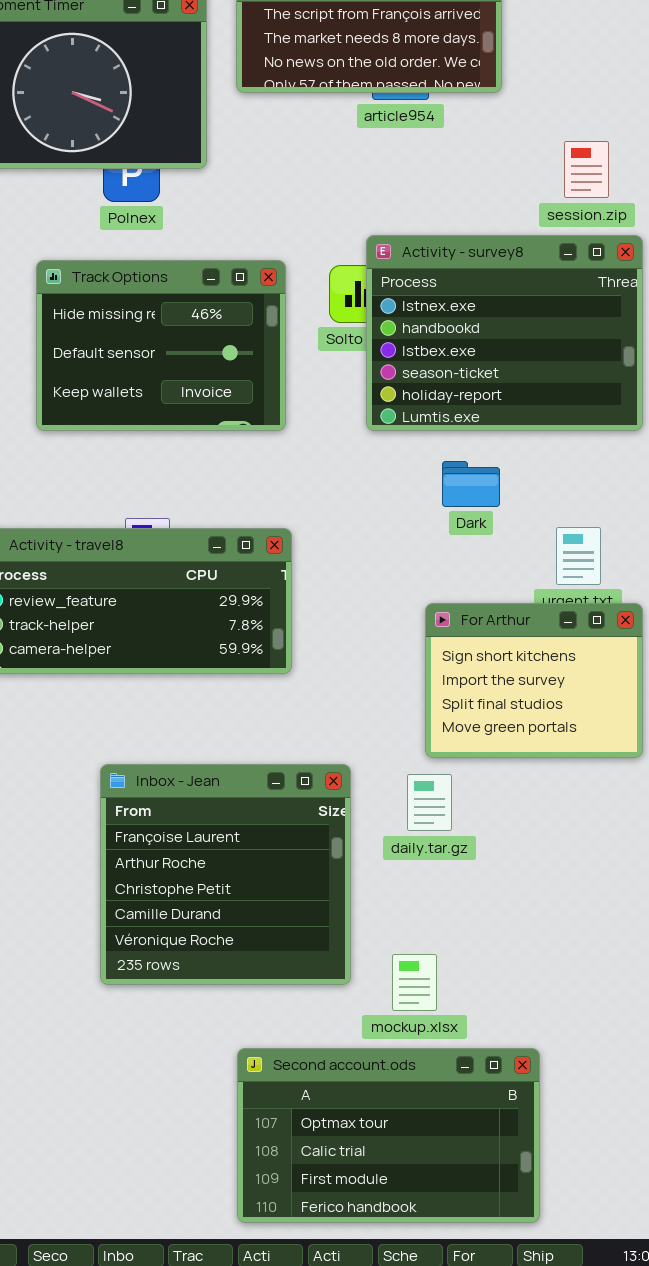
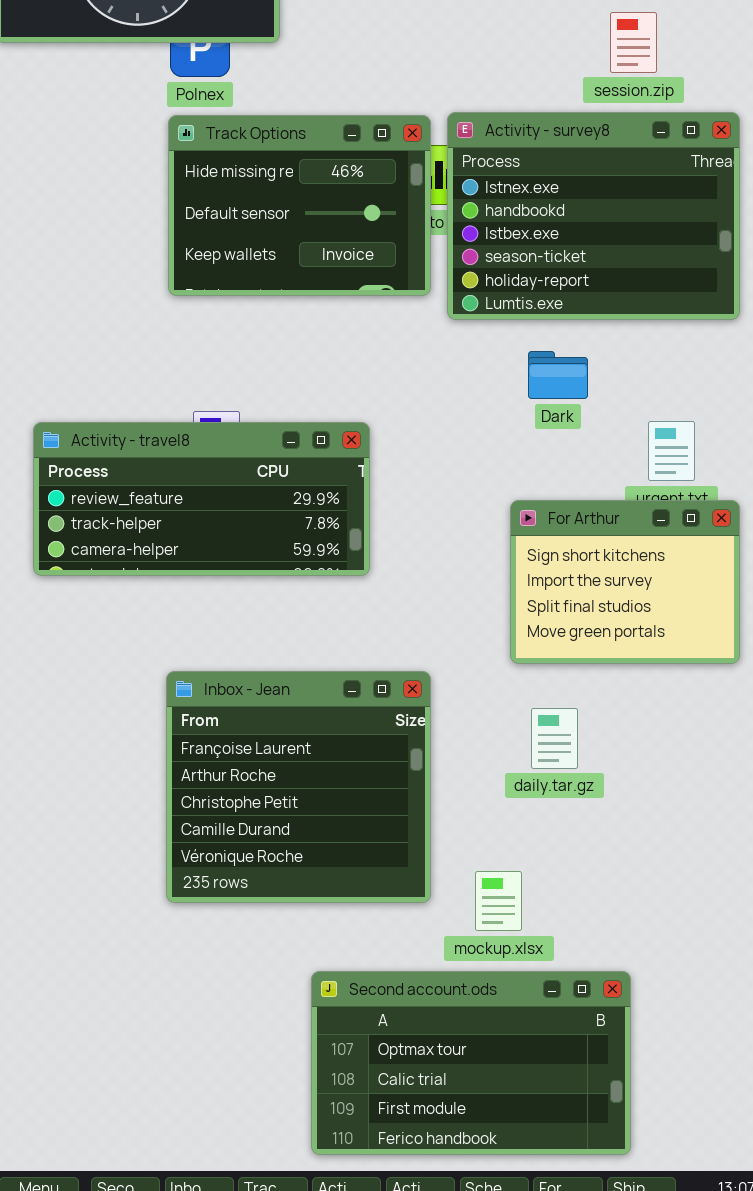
session.zip: [564,141,609,198] -> [610,12,657,73], moved
Track Options: [36,260,286,431] -> [168,115,431,296], moved
daily.tar.gz: [407,774,452,831] -> [531,708,578,769], moved

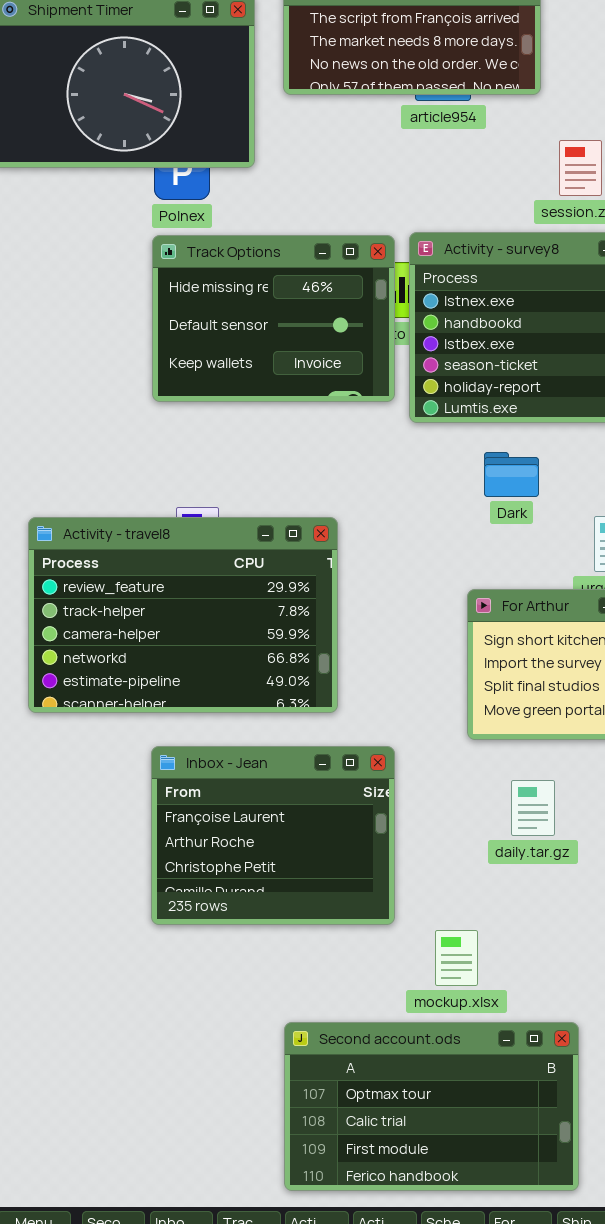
Activity - travel8: [33,422,370,576] -> [28,517,338,713], resized
Inbox - Jean: [166,671,431,903] -> [151,746,395,925], resized
daily.tar.gz: [531,708,578,769] -> [511,780,555,836], moved

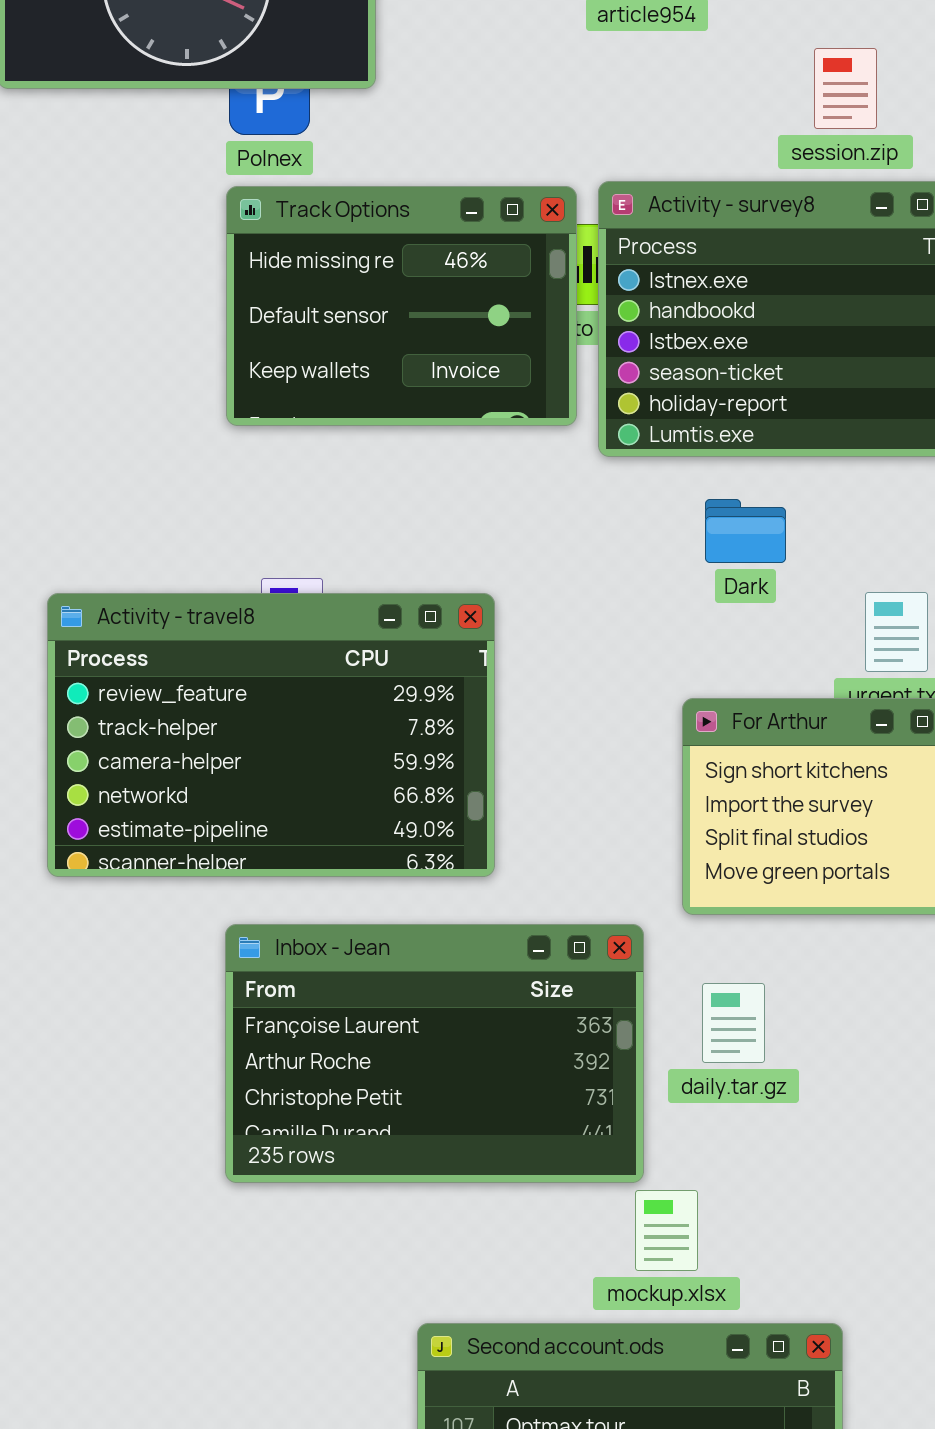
Inbox - Jean: [151,746,395,925] -> [225,924,644,1183], resized
daily.tar.gz: [511,780,555,836] -> [702,983,765,1063], moved

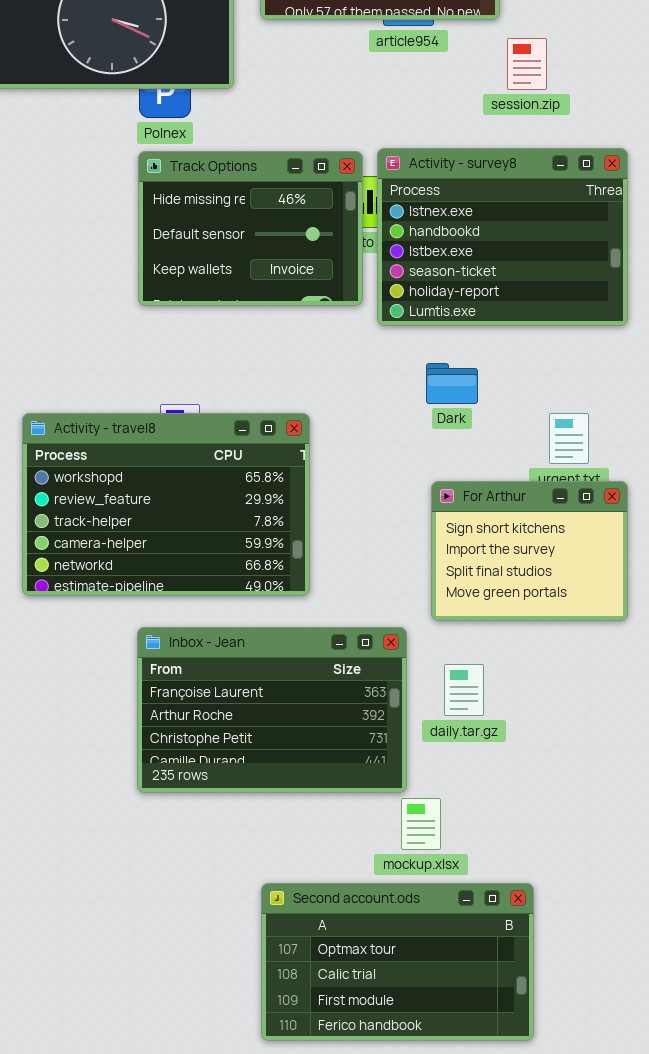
session.zip: [814,48,877,129] -> [507,38,547,90], moved
Dark: [705,499,786,563] -> [426,363,478,404], moved
Activity - travel8: [47,593,495,877] -> [22,413,310,596], scrolled up 1 row

